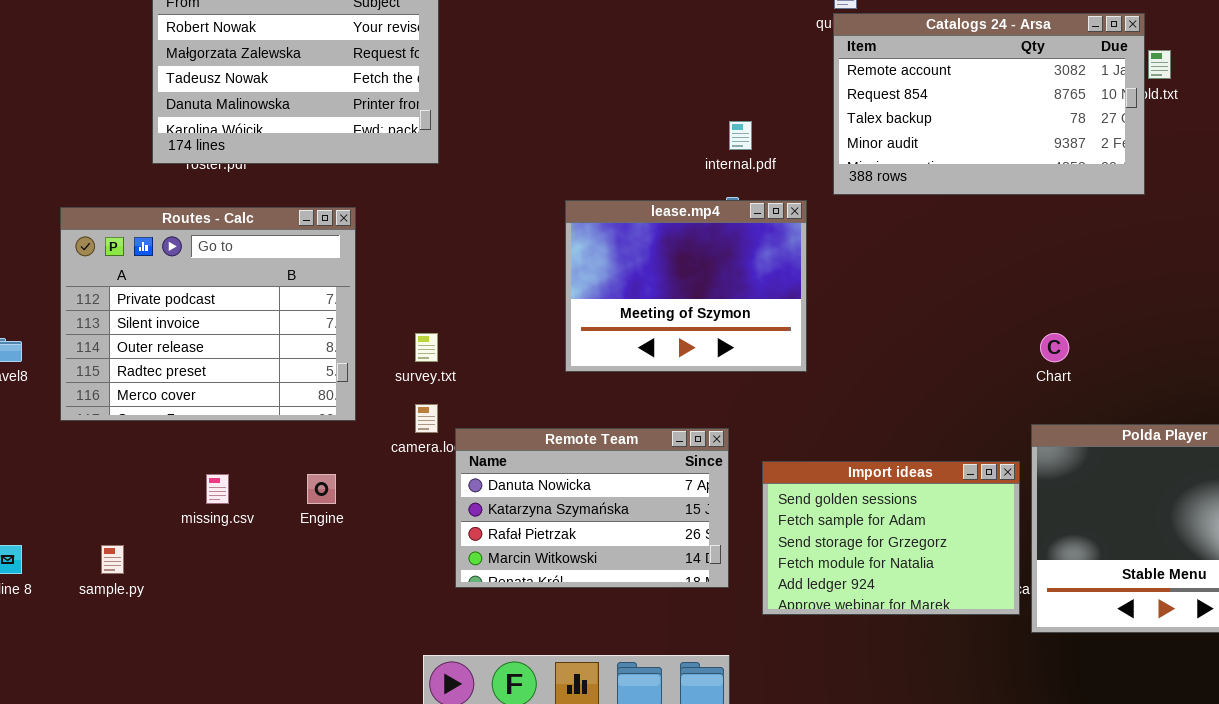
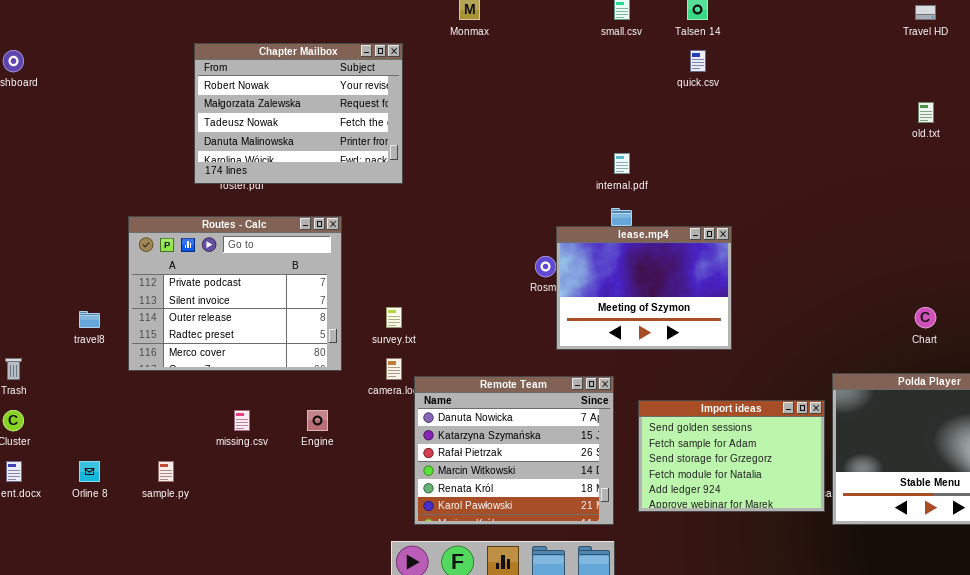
Catalogs 24 - Arsa: [833,13,1145,195] -> none, closed
lease.mp4: [565,200,807,372] -> [556,226,732,350], moved
Chart: [1040,333,1069,362] -> [915,307,936,328], moved
Remote Team: [455,428,729,588] -> [414,376,614,525], resized

